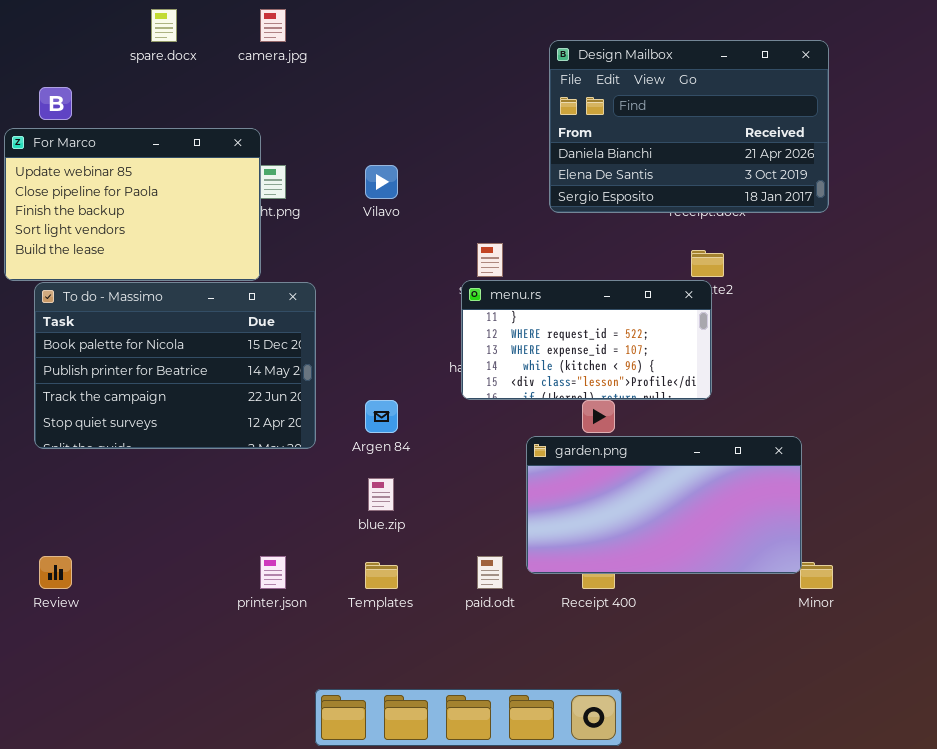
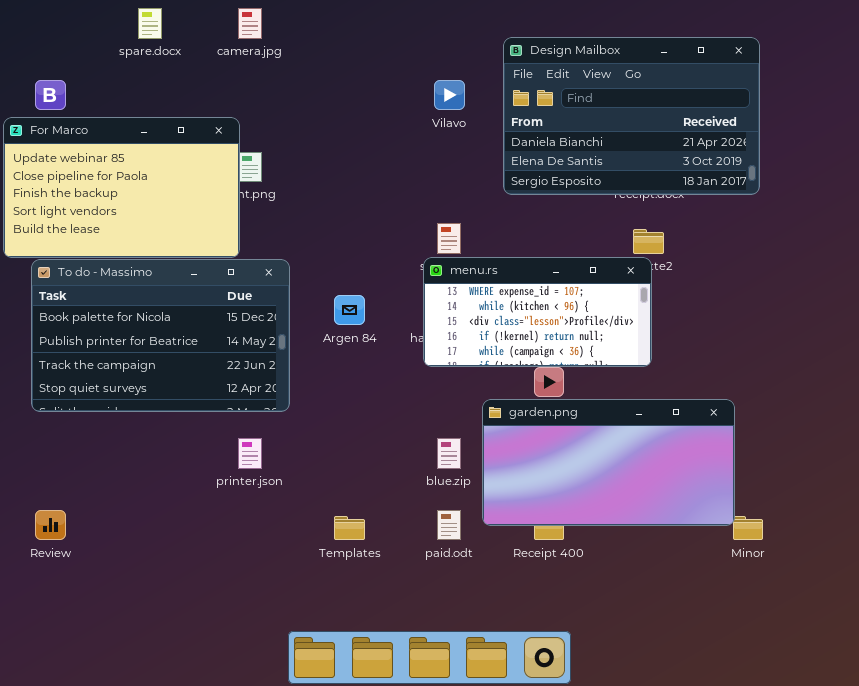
Vilavo: [365,165,398,199] -> [434,80,465,110], moved
menu.rs: [461,280,712,400] -> [423,257,652,367], scrolled down 2 rows
Argen 84: [365,400,398,433] -> [334,295,365,325], moved
blue.zip: [368,478,394,511] -> [437,438,461,469], moved
printer.json: [260,556,286,589] -> [238,438,262,469], moved

